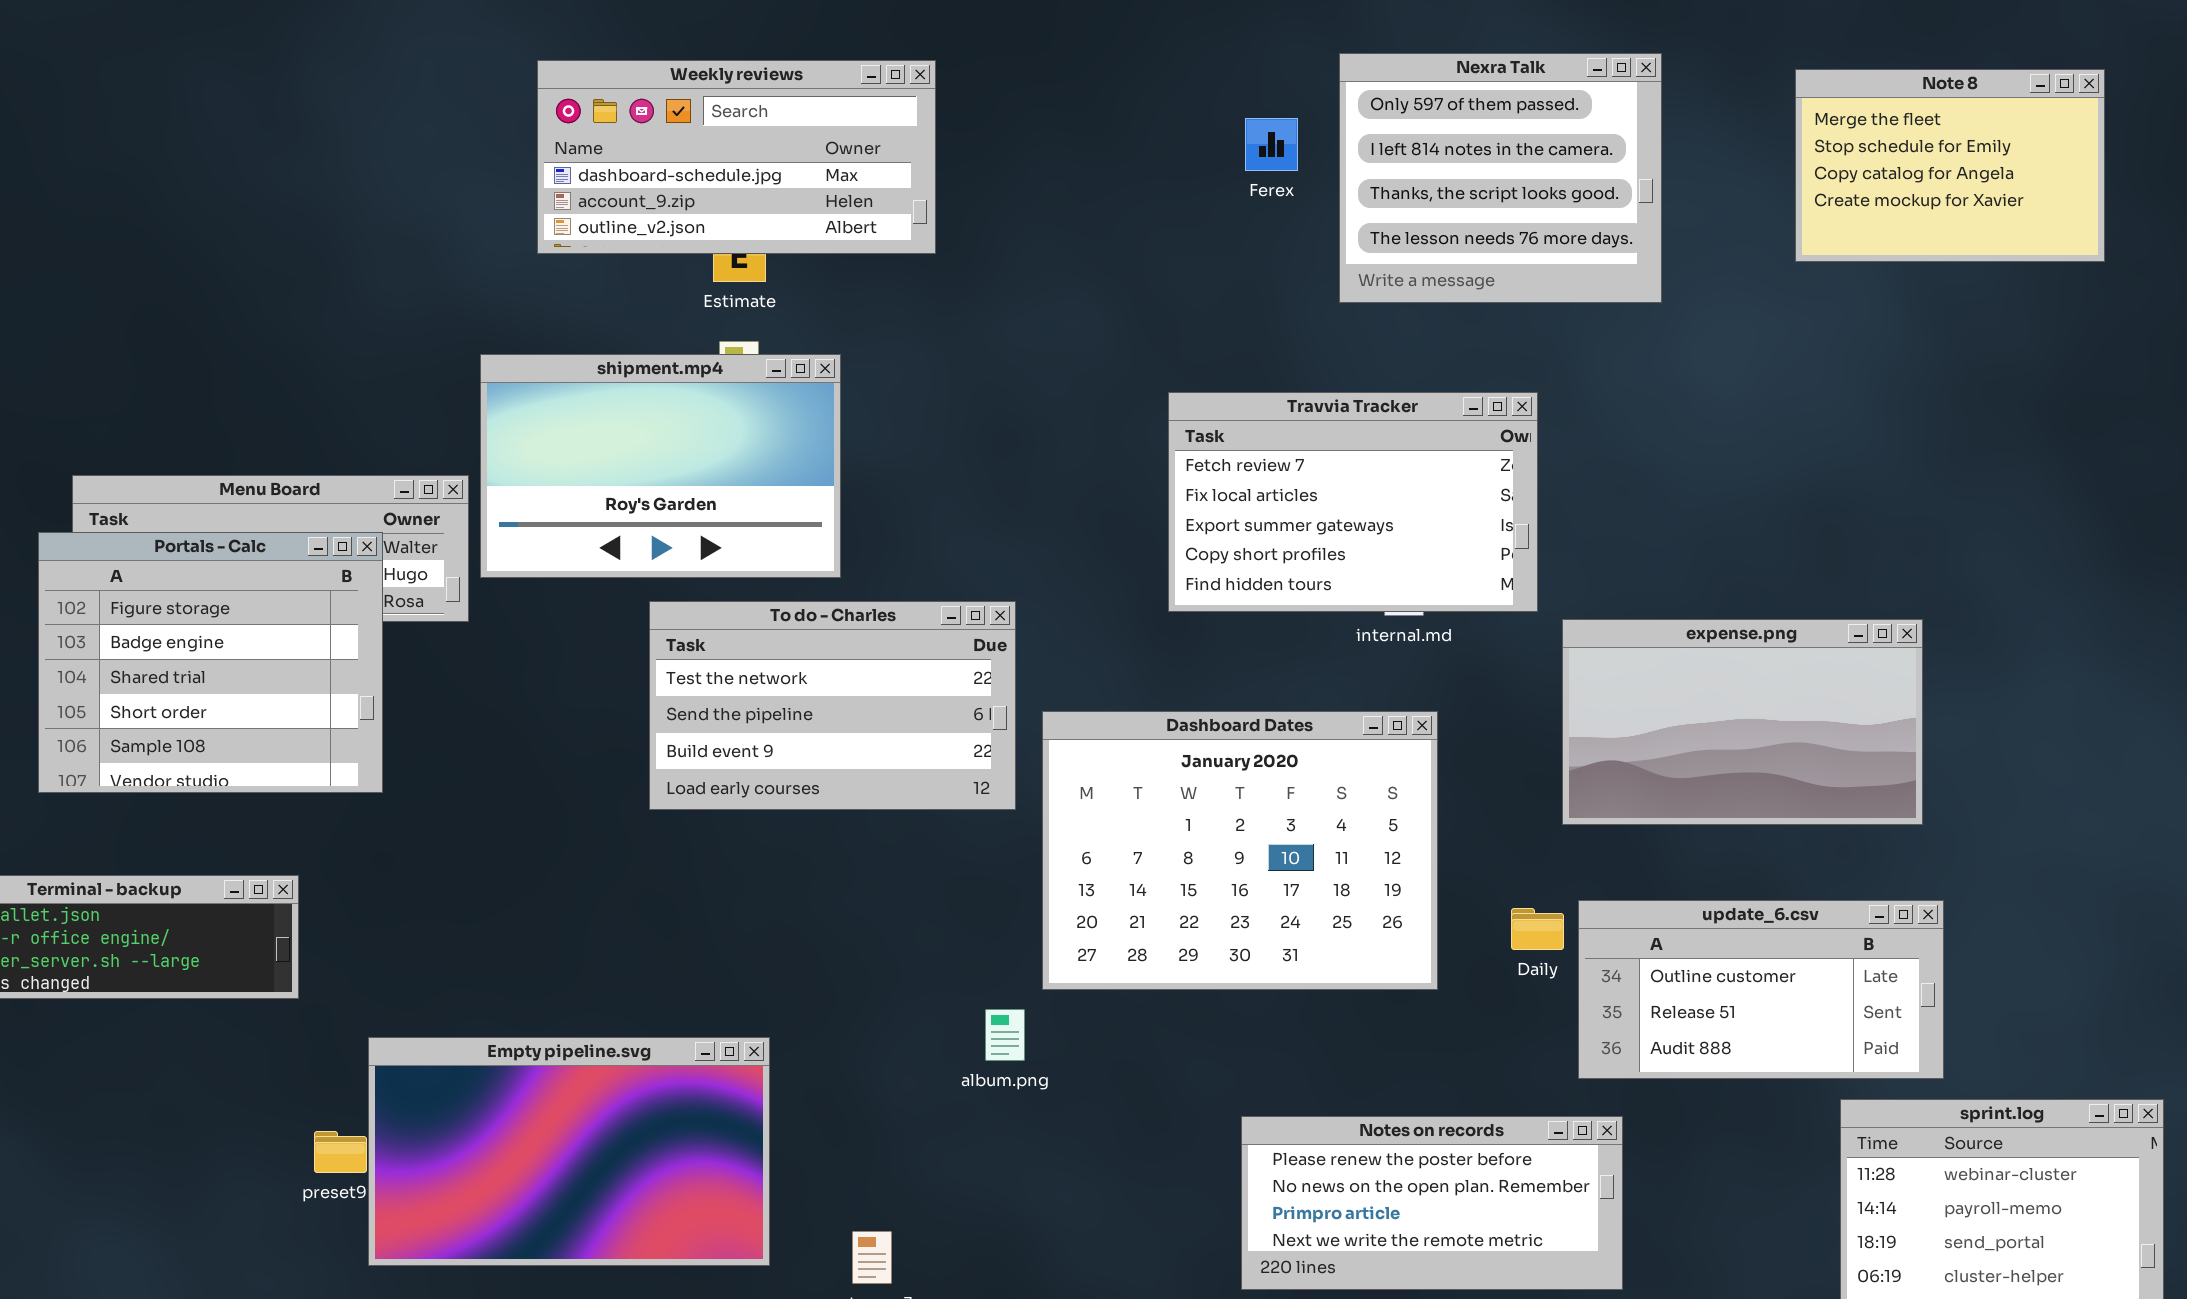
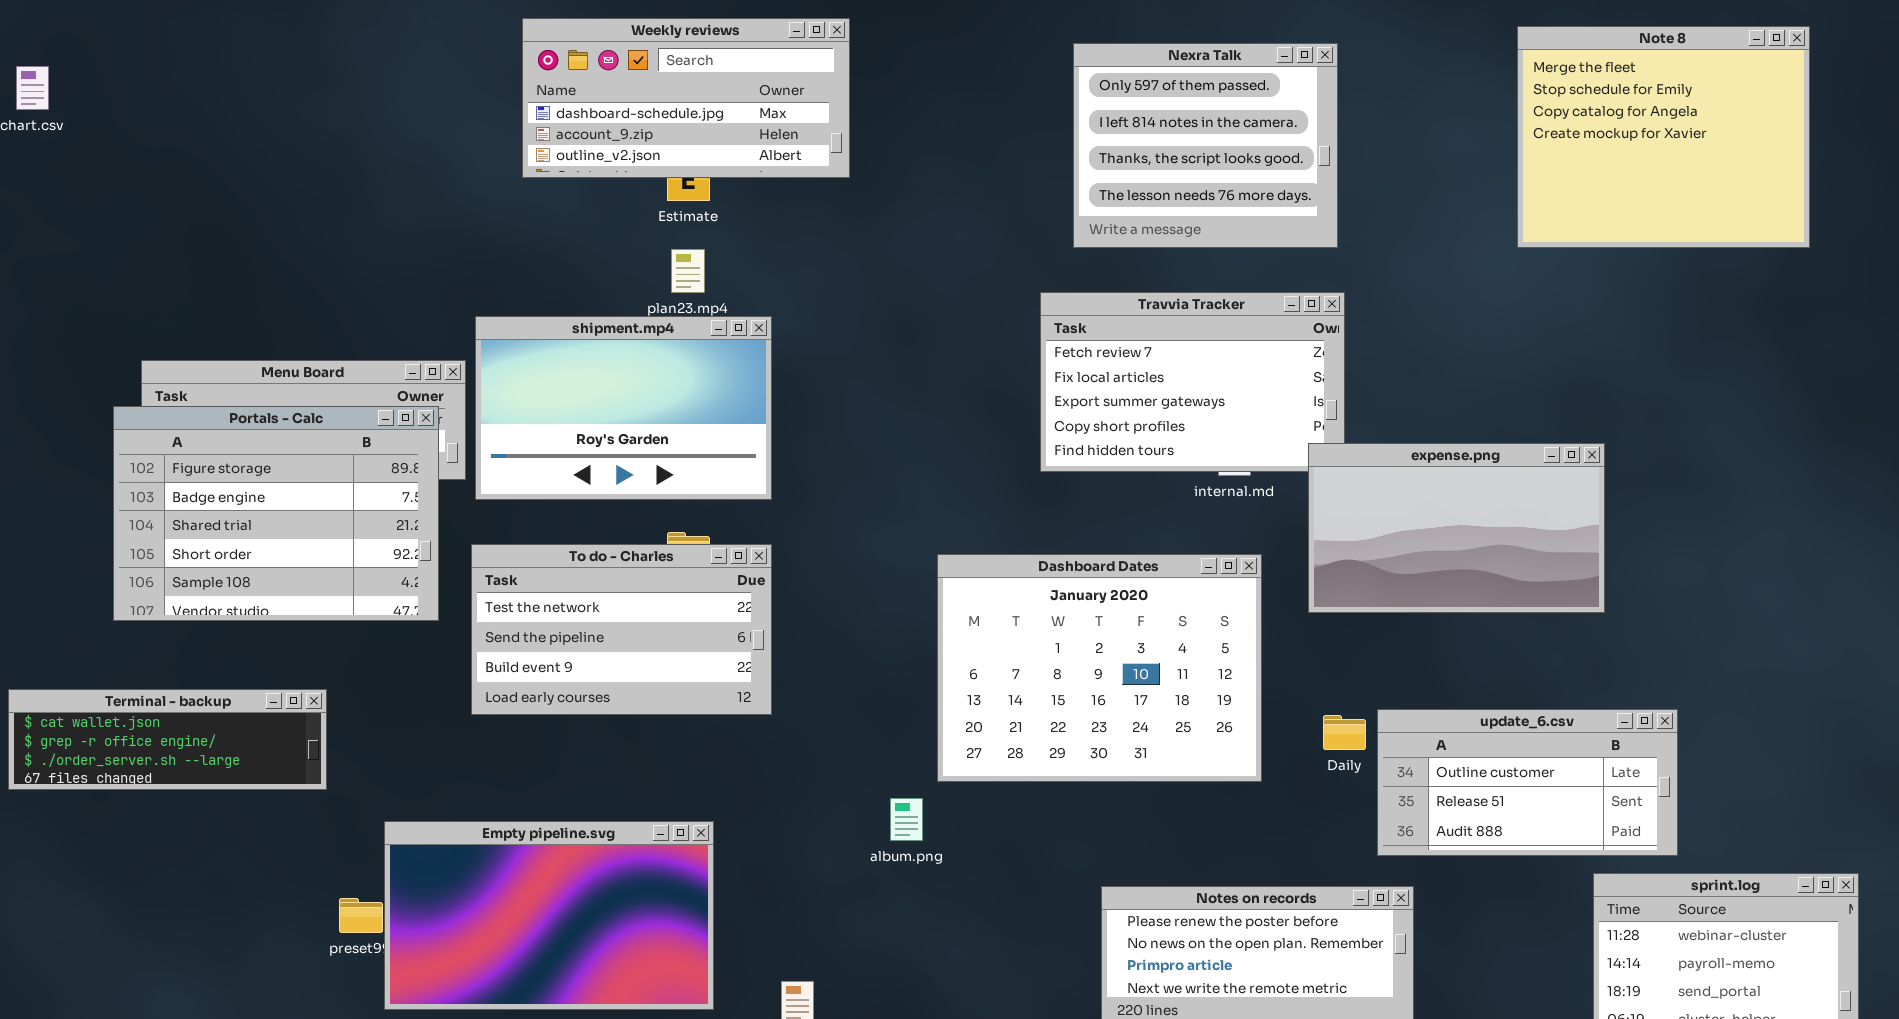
Nexra Talk: [1339,53,1662,303] -> [1073,43,1338,248], moved
Note 8: [1795,69,2105,262] -> [1517,26,1810,248], resized
shipment.mp4: [480,354,841,578] -> [475,316,772,500], moved
Portals - Calc: [38,532,383,793] -> [113,406,439,621], resized
To do - Charles: [649,601,1016,810] -> [471,544,772,715], moved
expense.png: [1562,619,1923,825] -> [1308,443,1605,613], moved

